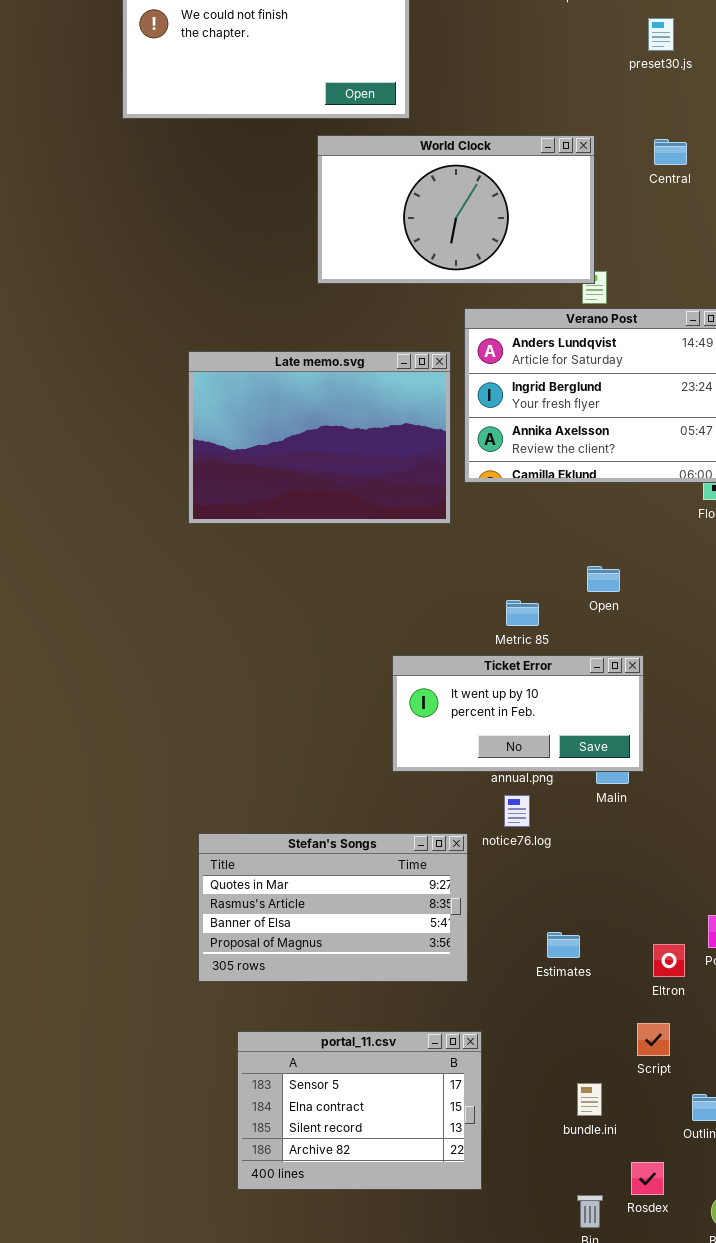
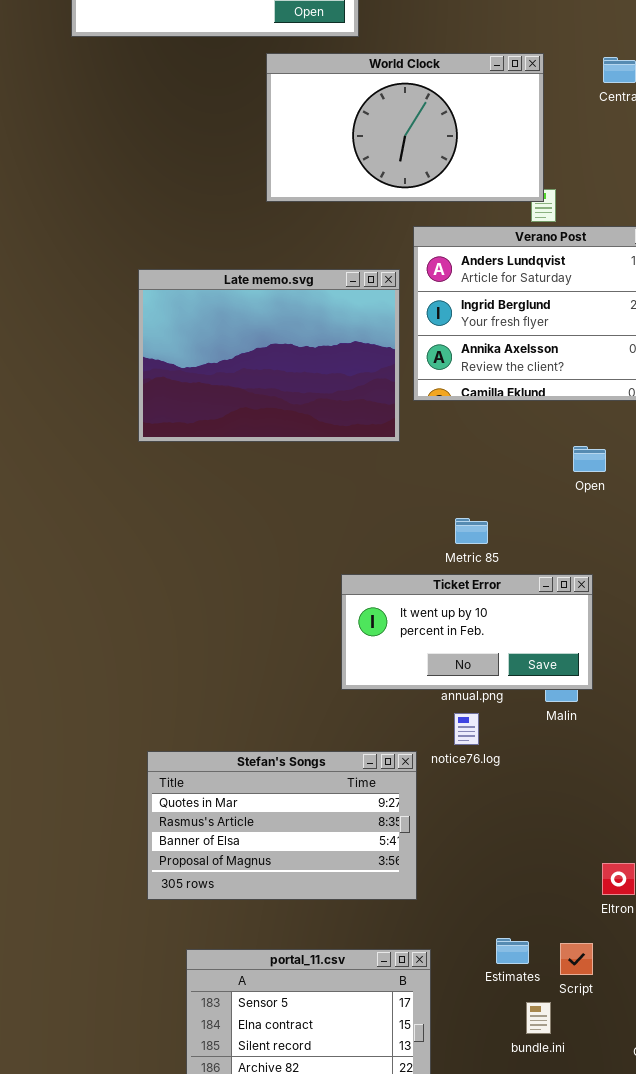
Open: [587,566,620,592] -> [573,446,606,472], moved
Estimates: [547,932,580,958] -> [496,938,529,964], moved
Script: [637,1023,670,1056] -> [560,943,593,975], moved

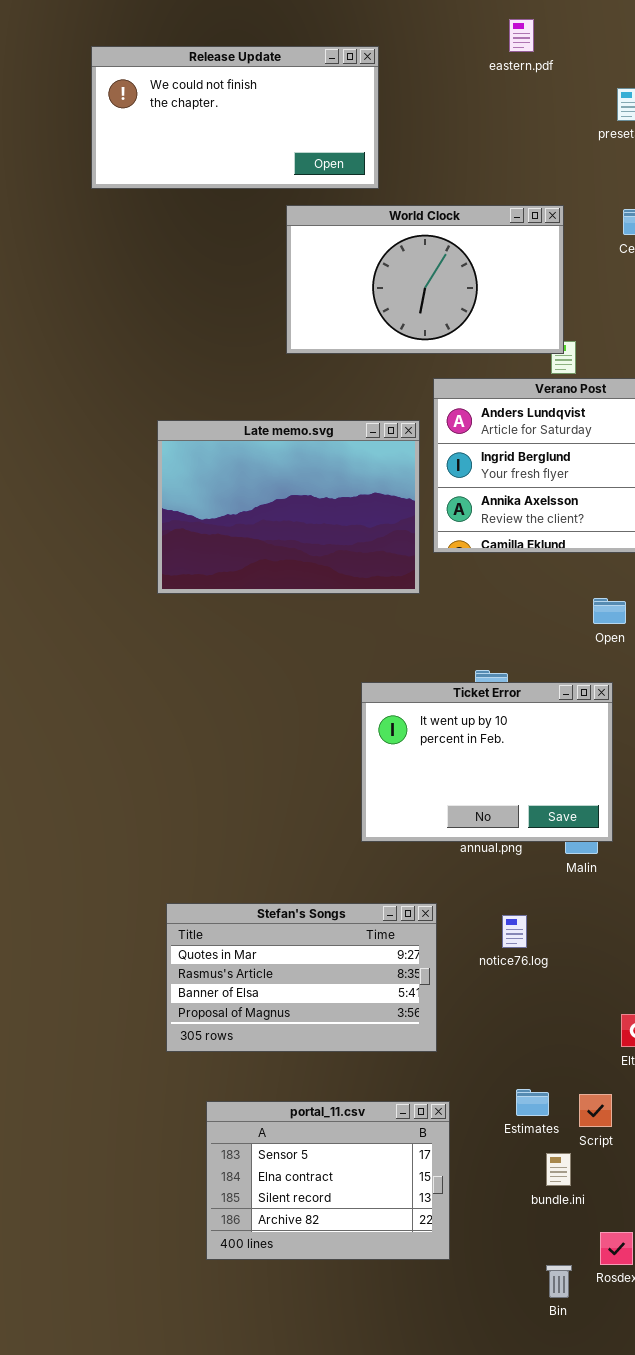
Ticket Error: [341,574,593,690] -> [361,682,613,842], resized
notice76.log: [454,713,479,745] -> [502,915,527,948], moved

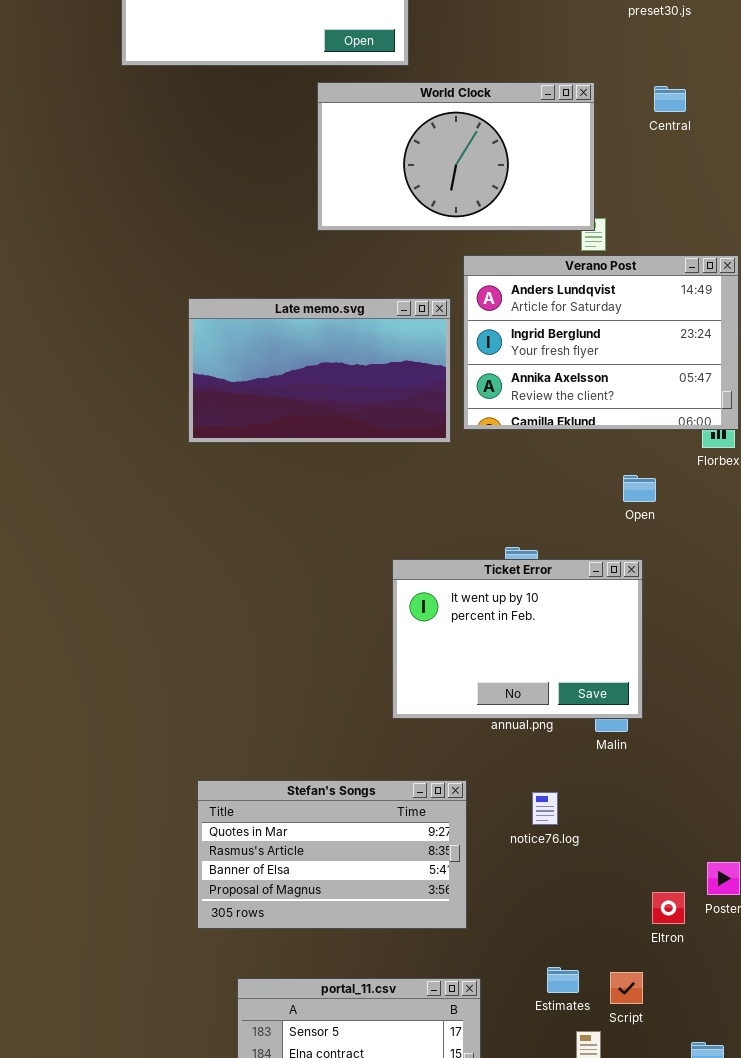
Late memo.svg: [157,420,420,594] -> [188,298,451,443], resized

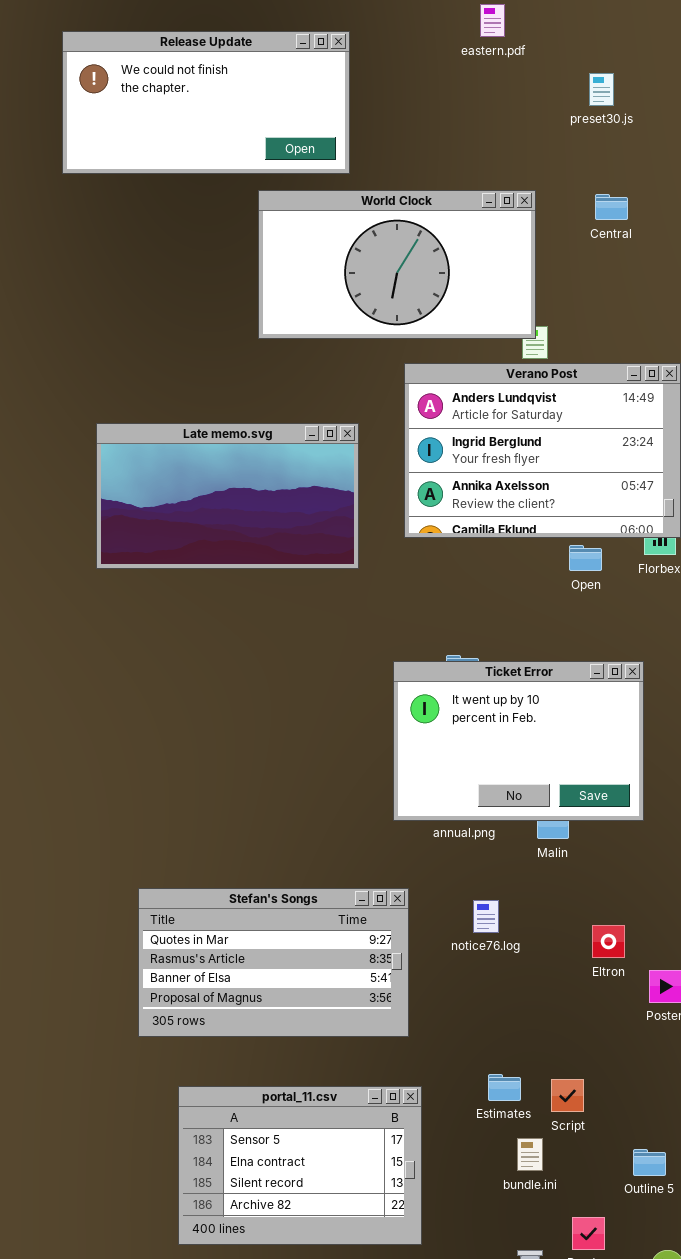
Late memo.svg: [188,298,451,443] -> [96,423,359,569], moved
Open: [623,475,656,502] -> [569,545,602,571], moved
Ticket Error: [392,559,643,719] -> [393,661,644,821], moved
Eltron: [652,892,685,924] -> [592,925,625,958], moved

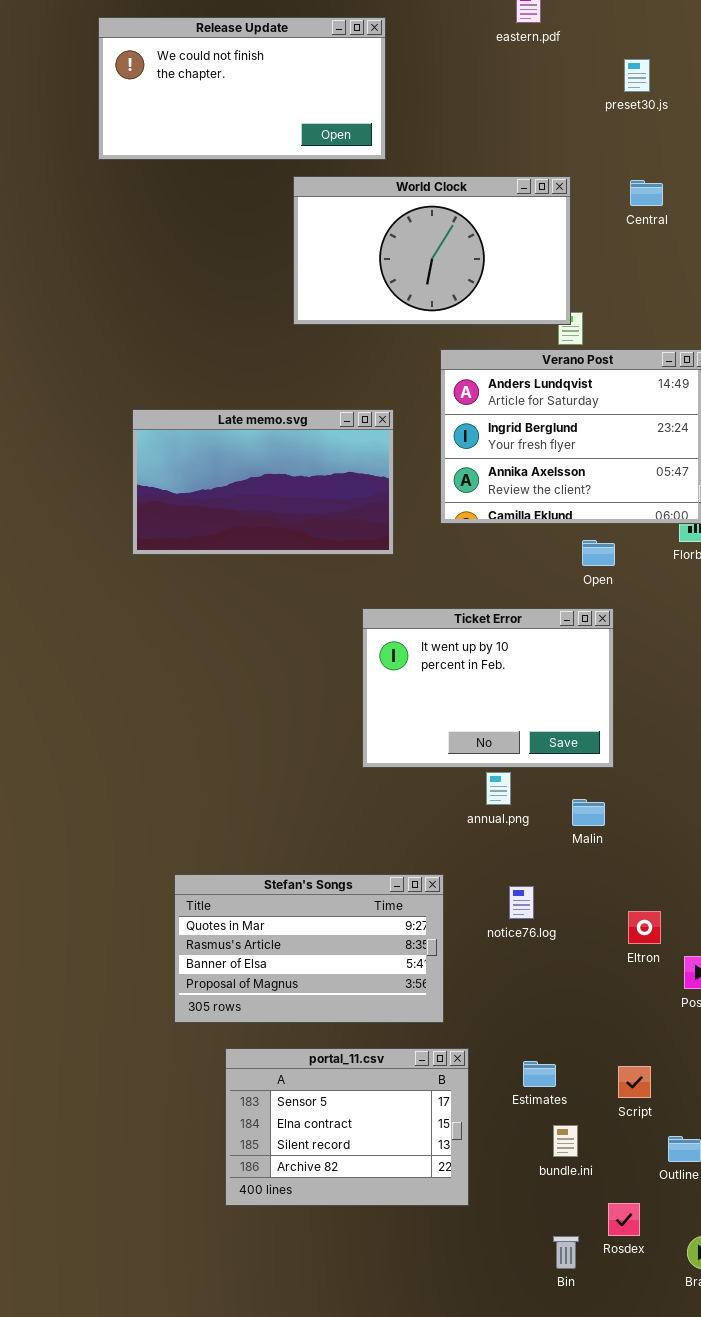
Open: [569,545,602,571] -> [582,540,615,566], moved
Ticket Error: [393,661,644,821] -> [362,608,614,768], moved
Script: [551,1079,584,1112] -> [618,1066,651,1098], moved
portal_11.csv: [178,1086,422,1245] -> [225,1048,469,1206], moved

